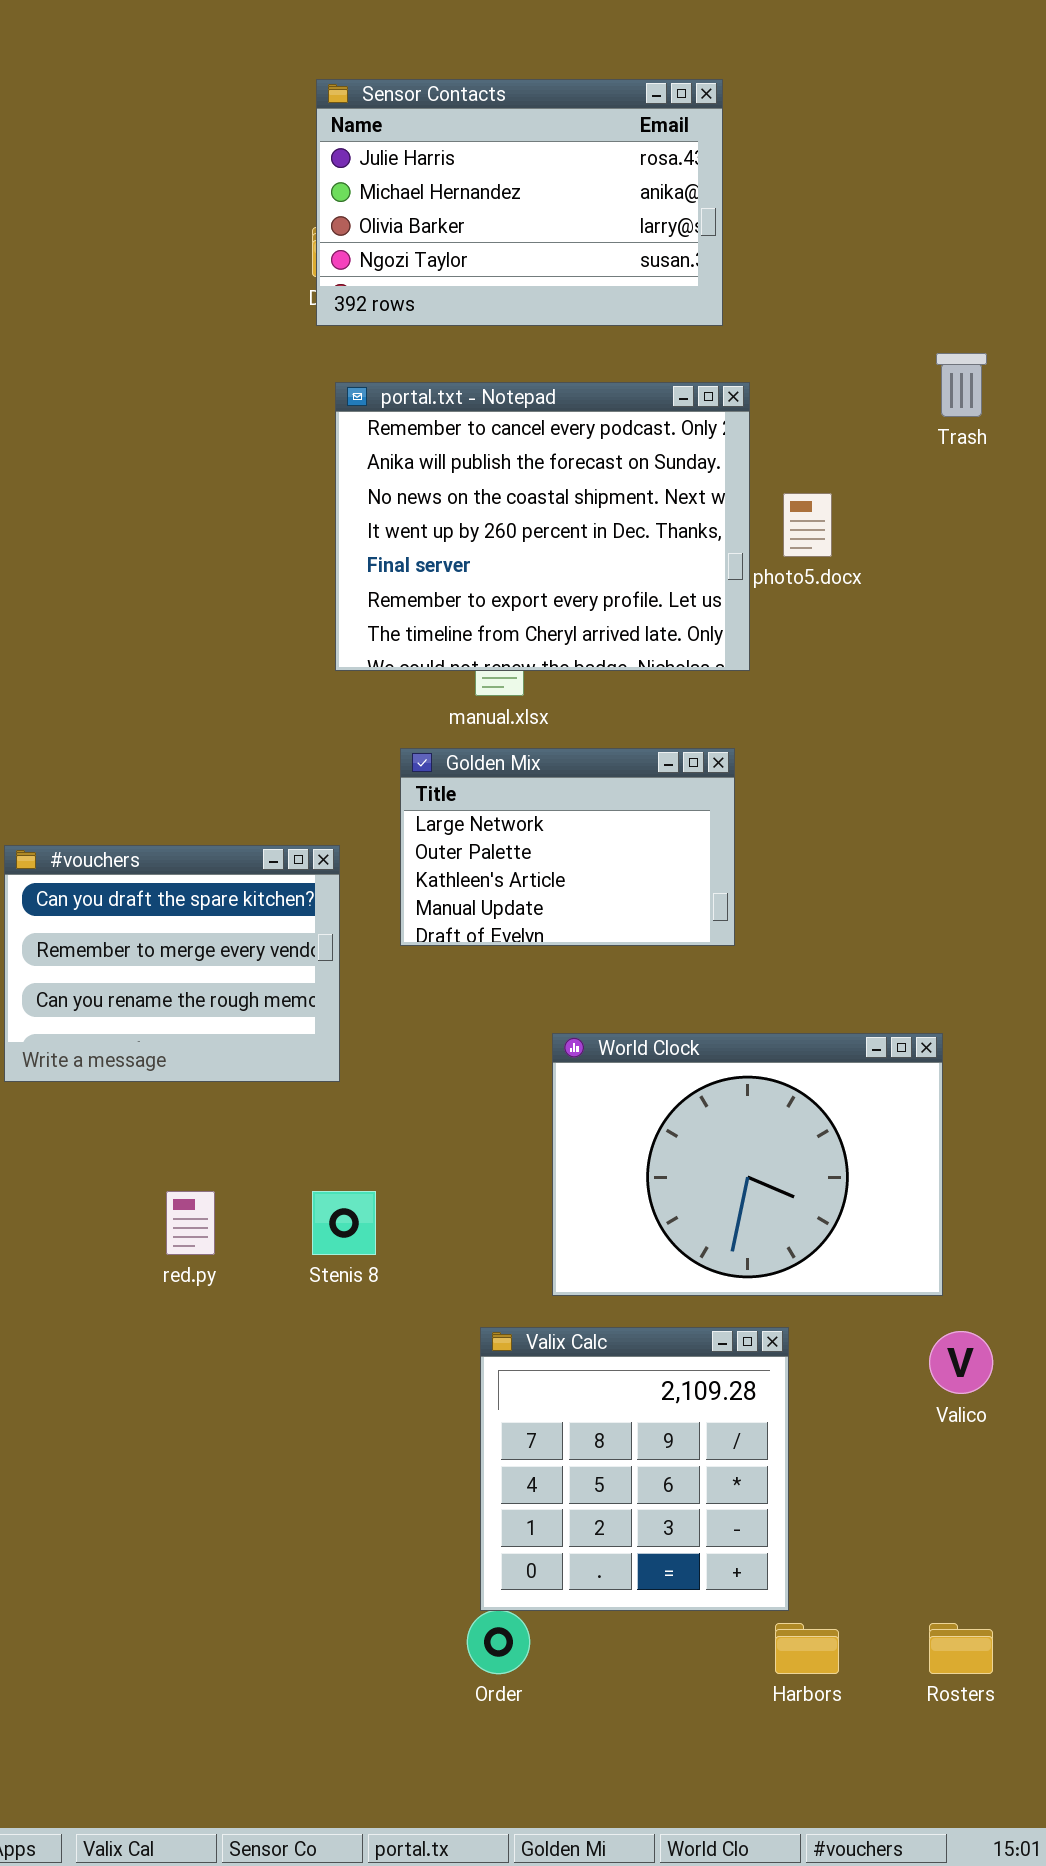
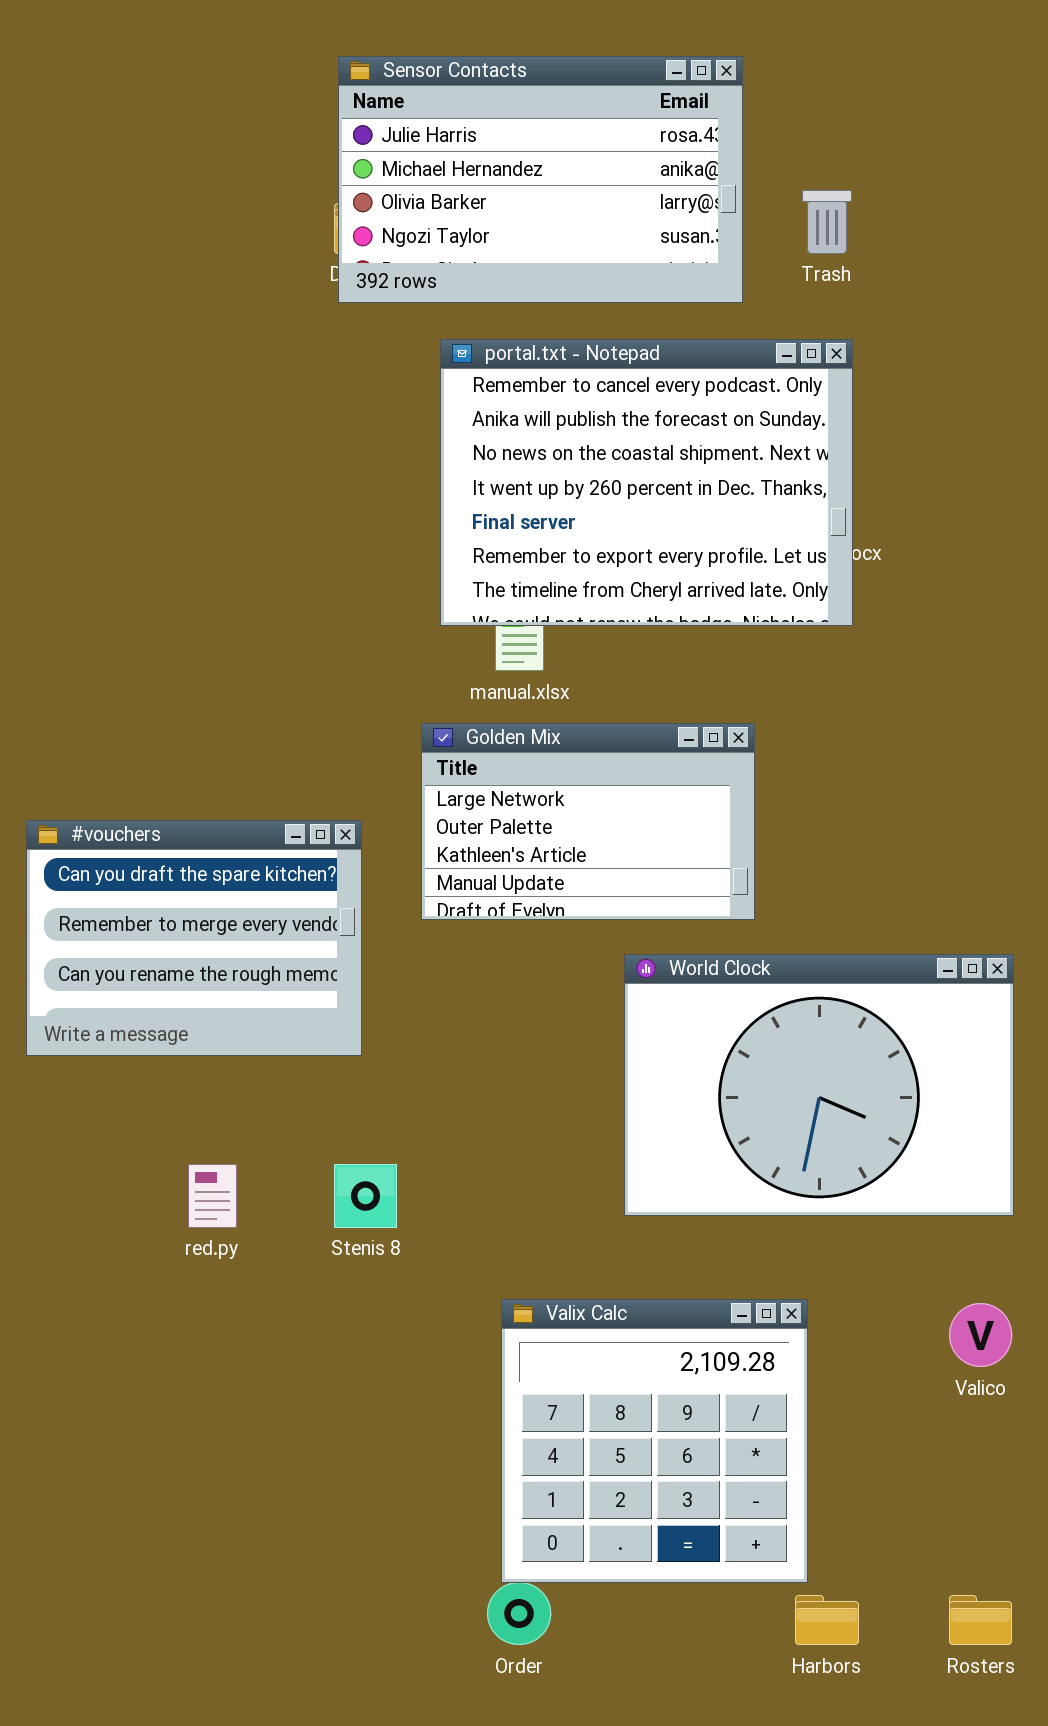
Trash: [936,353,987,417] -> [802,190,852,254], moved
portal.txt - Notepad: [335,382,750,671] -> [440,339,853,626], moved
World Clock: [552,1033,943,1296] -> [624,954,1014,1216], moved

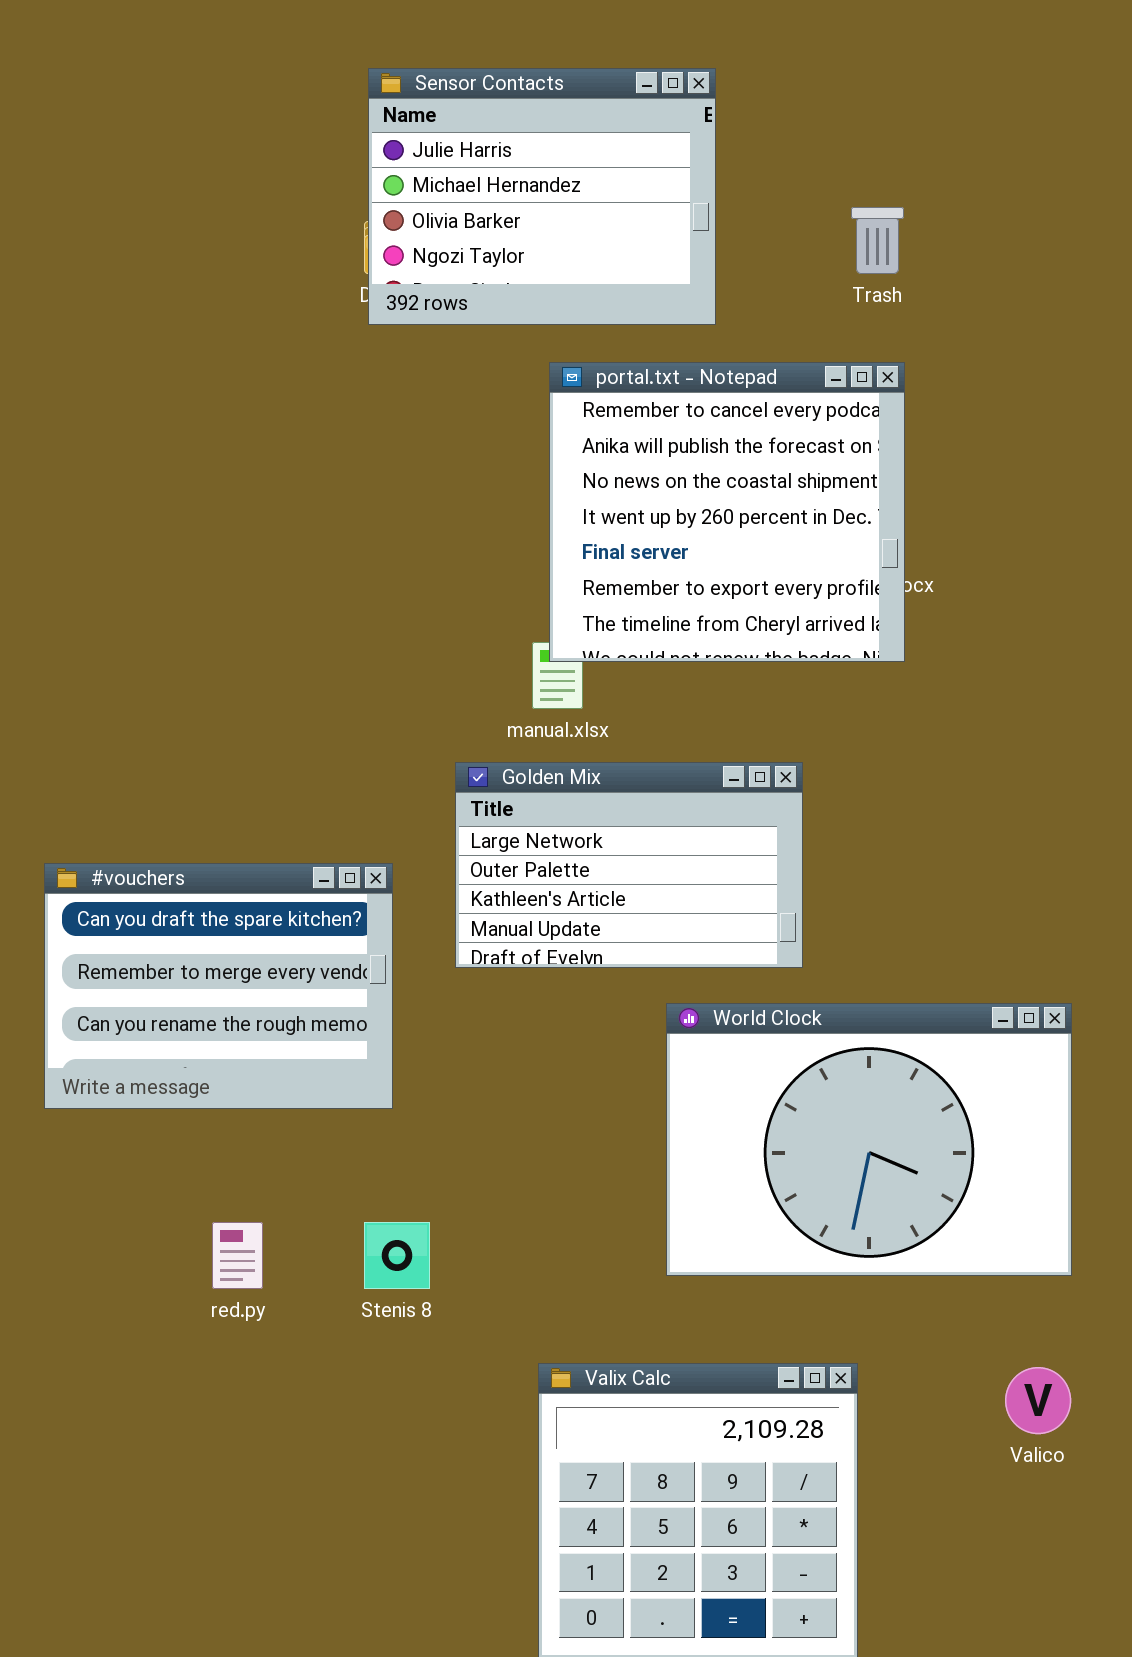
Sensor Contacts: [338,56,743,303] -> [368,68,716,325], resized
portal.txt - Notepad: [440,339,853,626] -> [549,362,905,662], resized

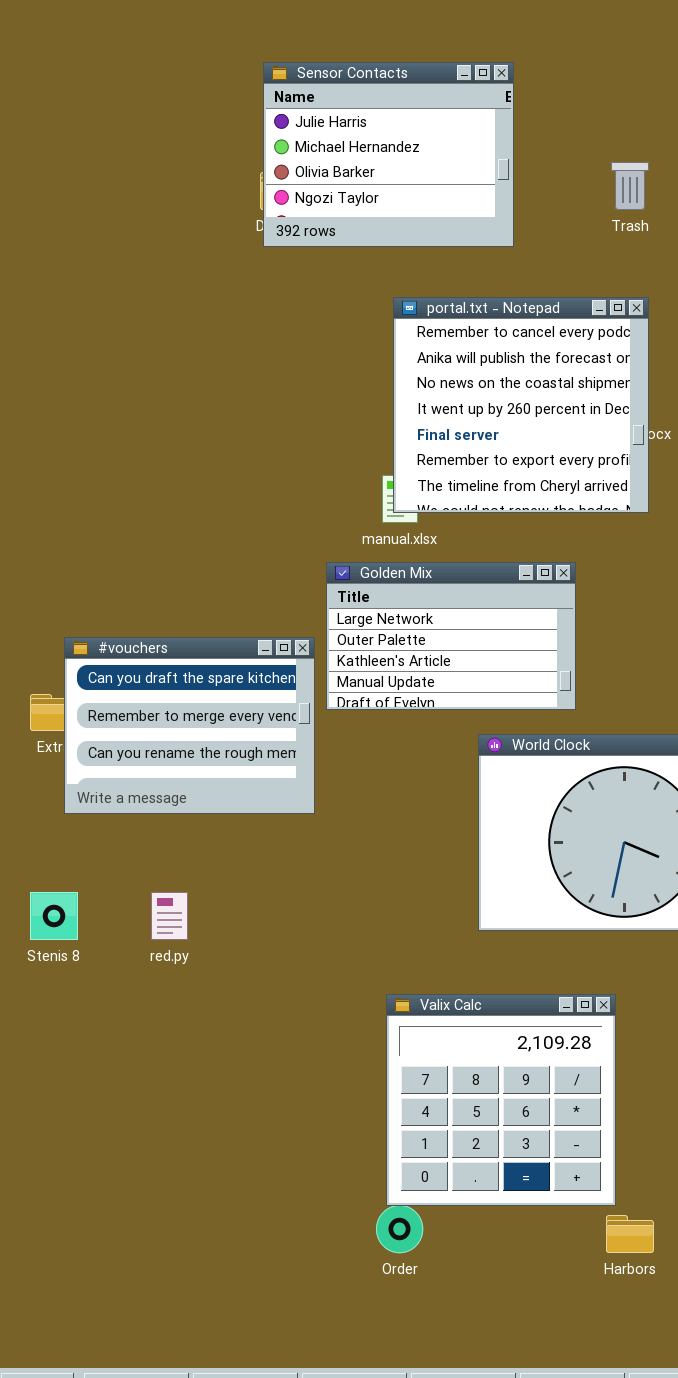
portal.txt - Notepad: [549,362,905,662] -> [393,297,649,513], moved
#vouchers: [44,863,393,1109] -> [64,637,315,814], moved
Stenis 8: [364,1222,430,1289] -> [30,892,78,940], moved

